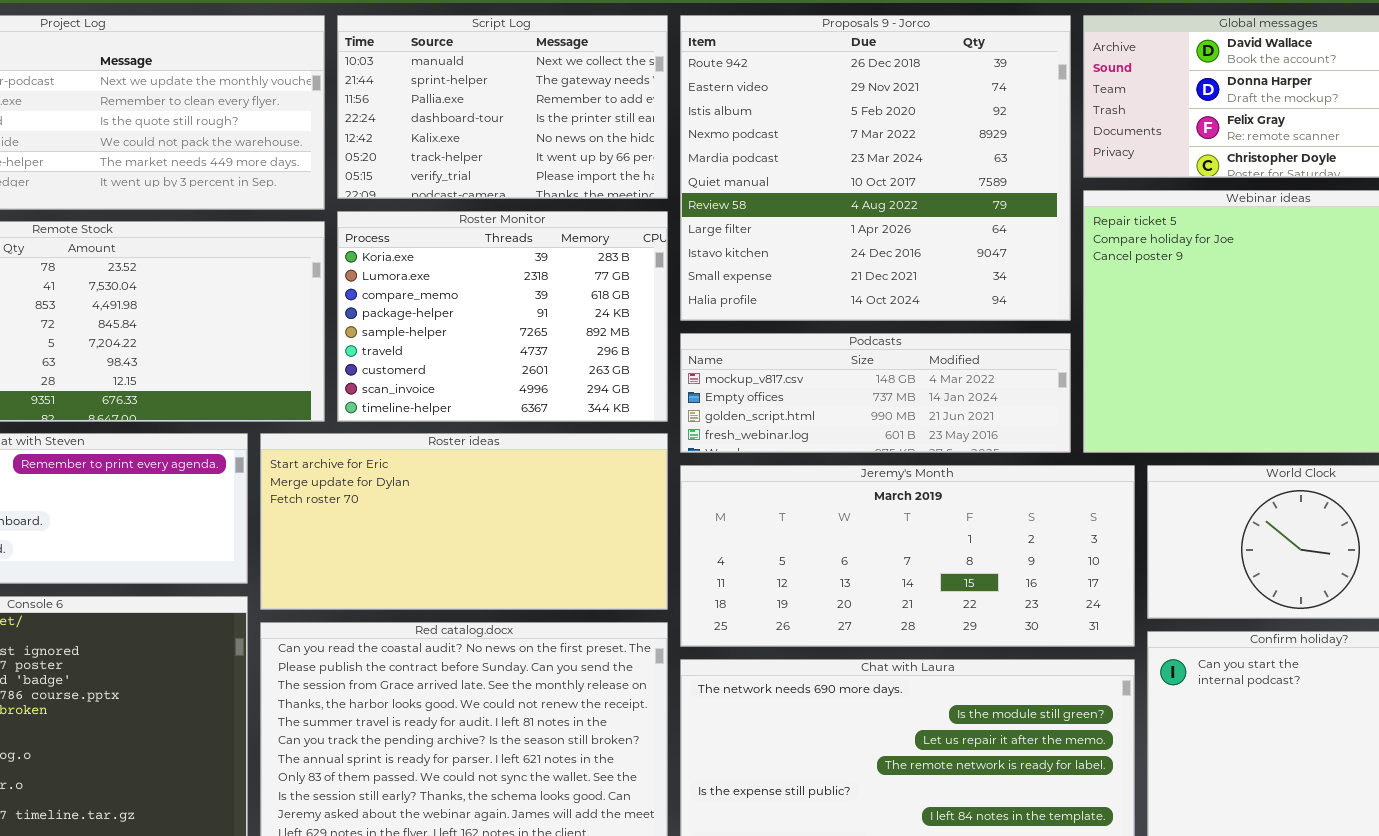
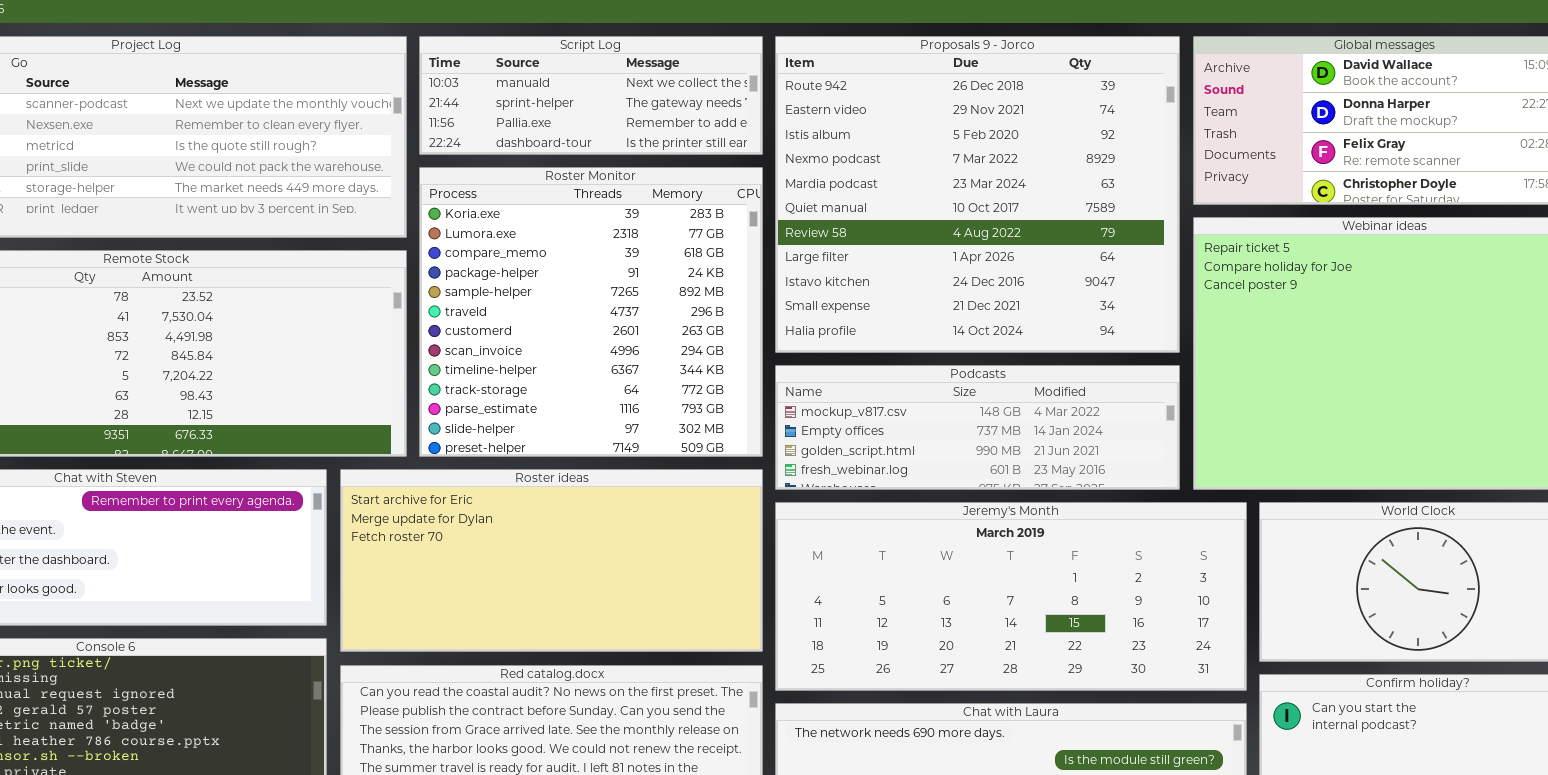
Script Log: [337,15,668,199] -> [419,36,763,155], resized
Roster Monitor: [337,211,668,422] -> [419,167,763,457], resized

